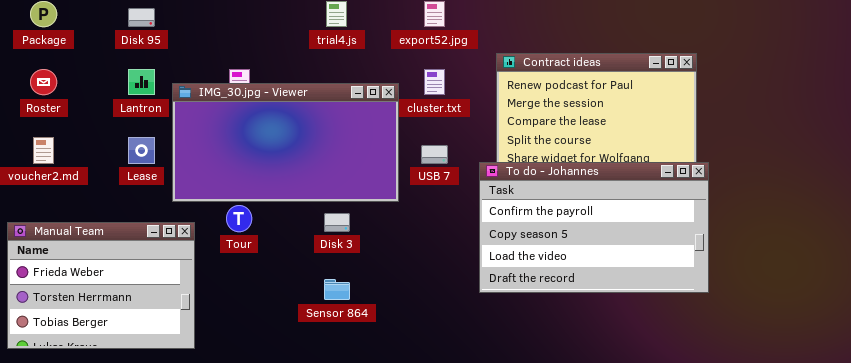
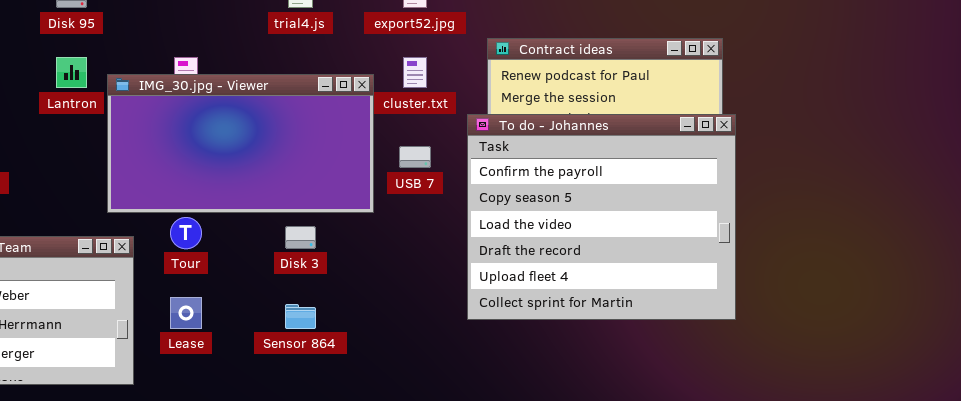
Lease: [128,137,155,164] -> [170,297,202,329], moved
To do - Johannes: [479,162,709,293] -> [467,114,736,320], resized

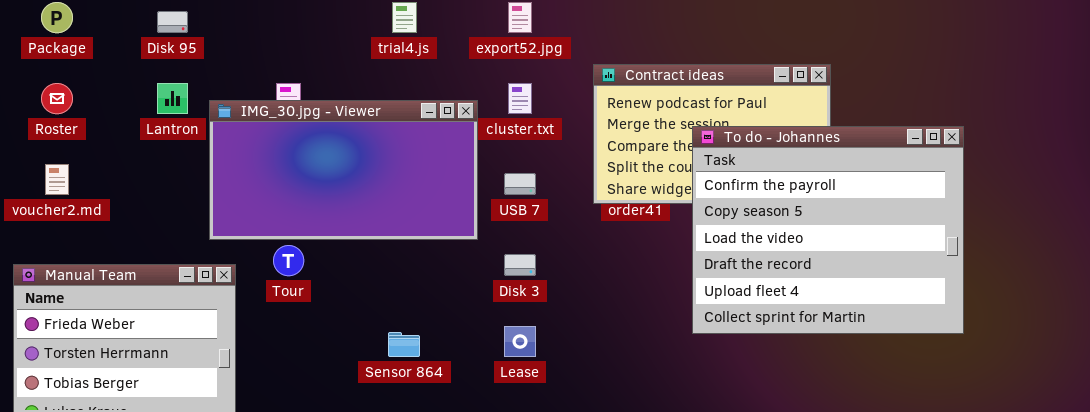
To do - Johannes: [467,114,736,320] -> [692,126,964,334], moved
Disk 3: [285,226,316,249] -> [504,254,536,276], moved
Lease: [170,297,202,329] -> [504,326,536,357], moved

